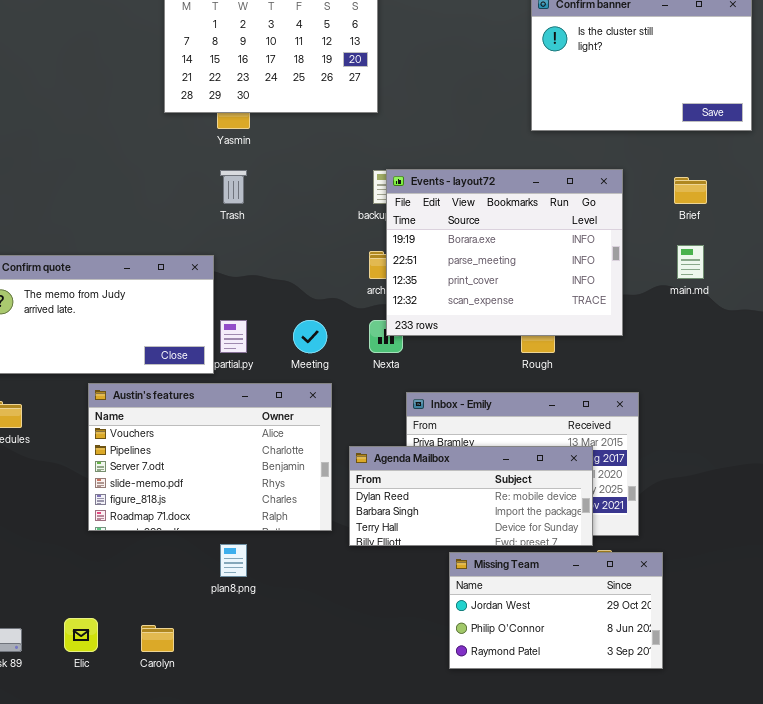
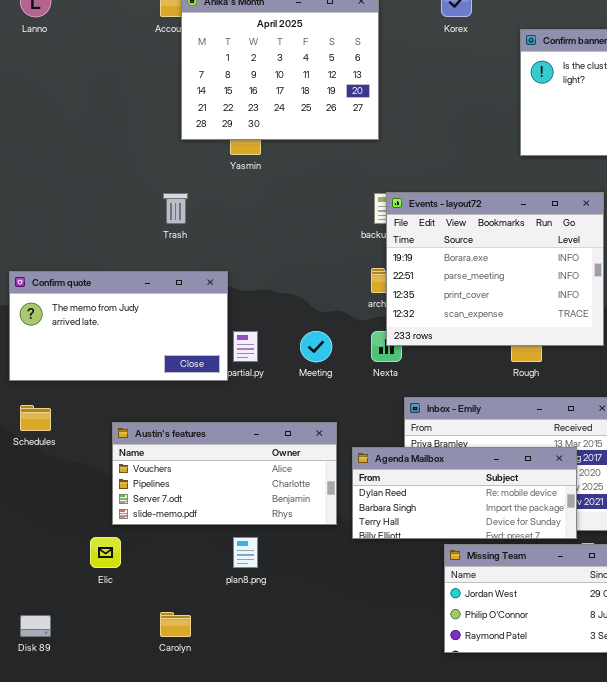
Trash: [220,170,247,204] -> [163,193,188,224], moved
Austin's features: [88,383,332,531] -> [112,422,337,525], resized
Elic: [64,618,98,652] -> [90,537,121,568], moved

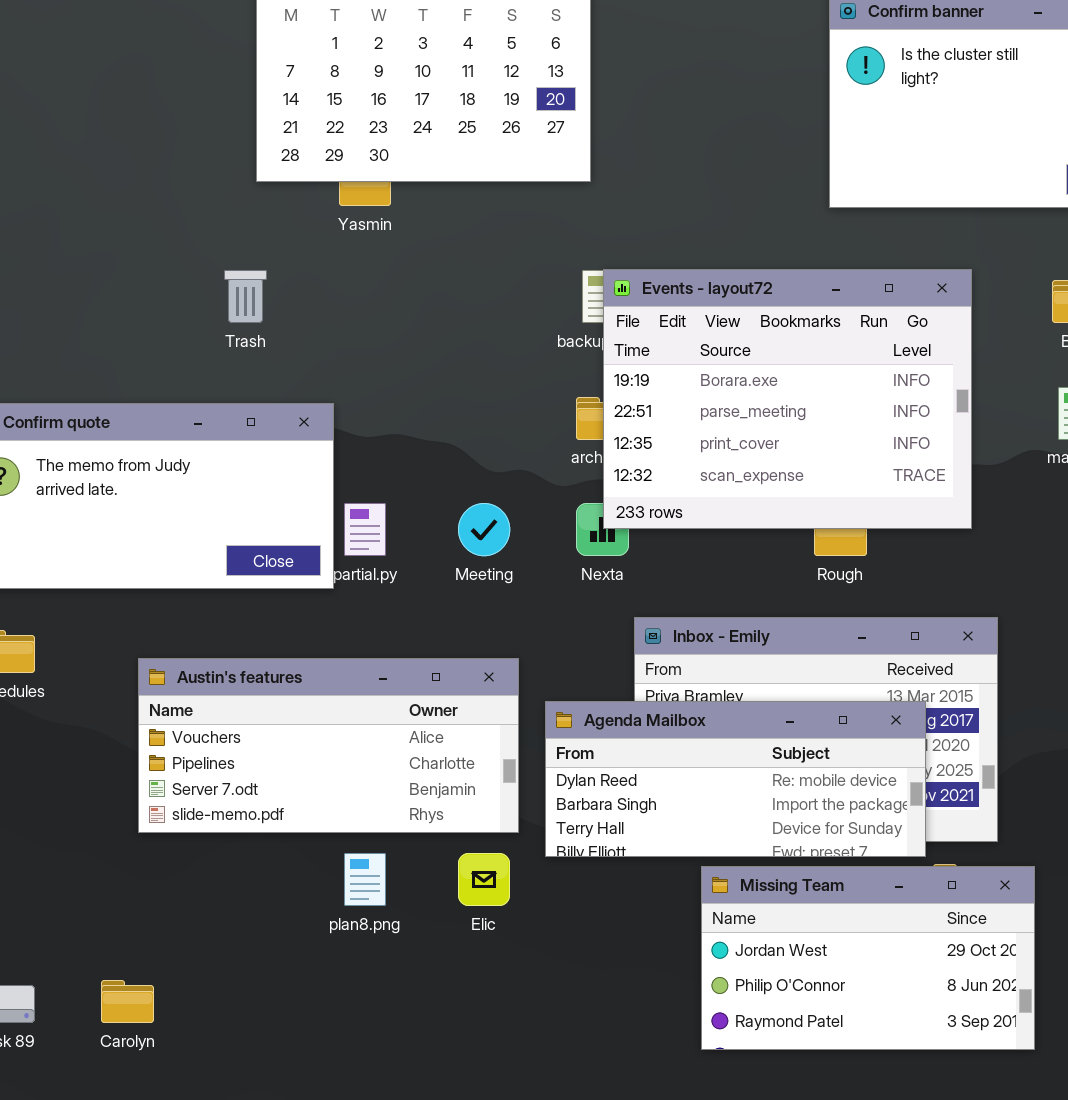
Elic: [90,537,121,568] -> [458,853,510,906], moved
Carolyn: [160,612,191,637] -> [101,980,154,1023], moved

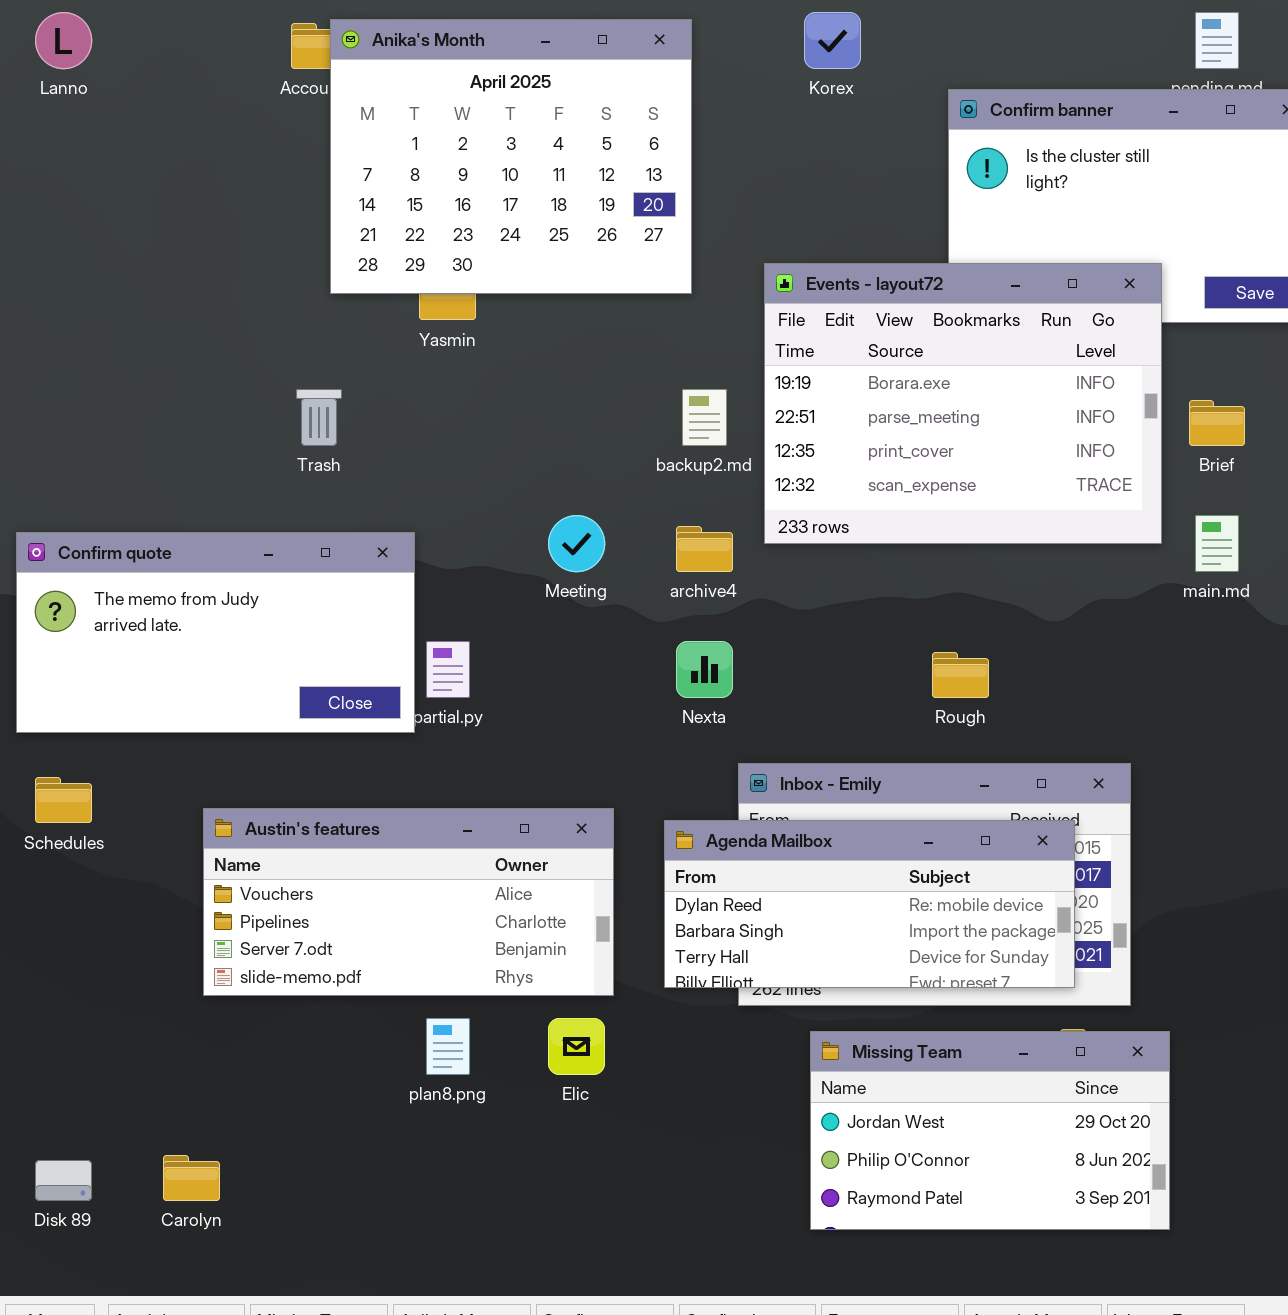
Events - layout72: [603,269,972,529] -> [764,263,1162,544], moved
Meeting: [458,503,510,556] -> [548,515,605,572], moved
Agenda Mailbox: [545,701,926,857] -> [664,820,1075,988], moved

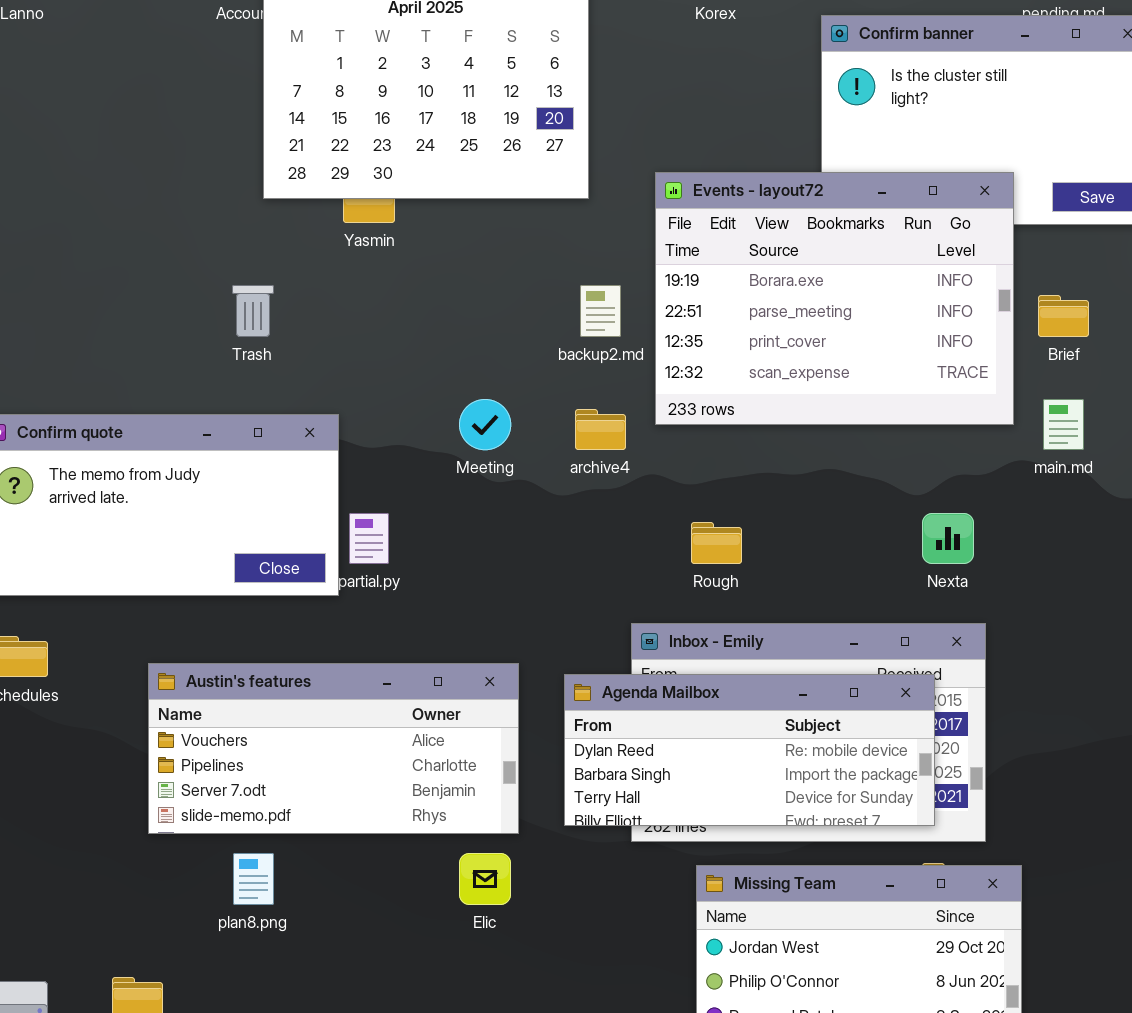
Nexta: [676,641,733,698] -> [922,513,974,564], moved
Rough: [932,652,989,698] -> [691,522,742,564], moved
plan8.png: [426,1018,470,1075] -> [233,853,274,905], moved

